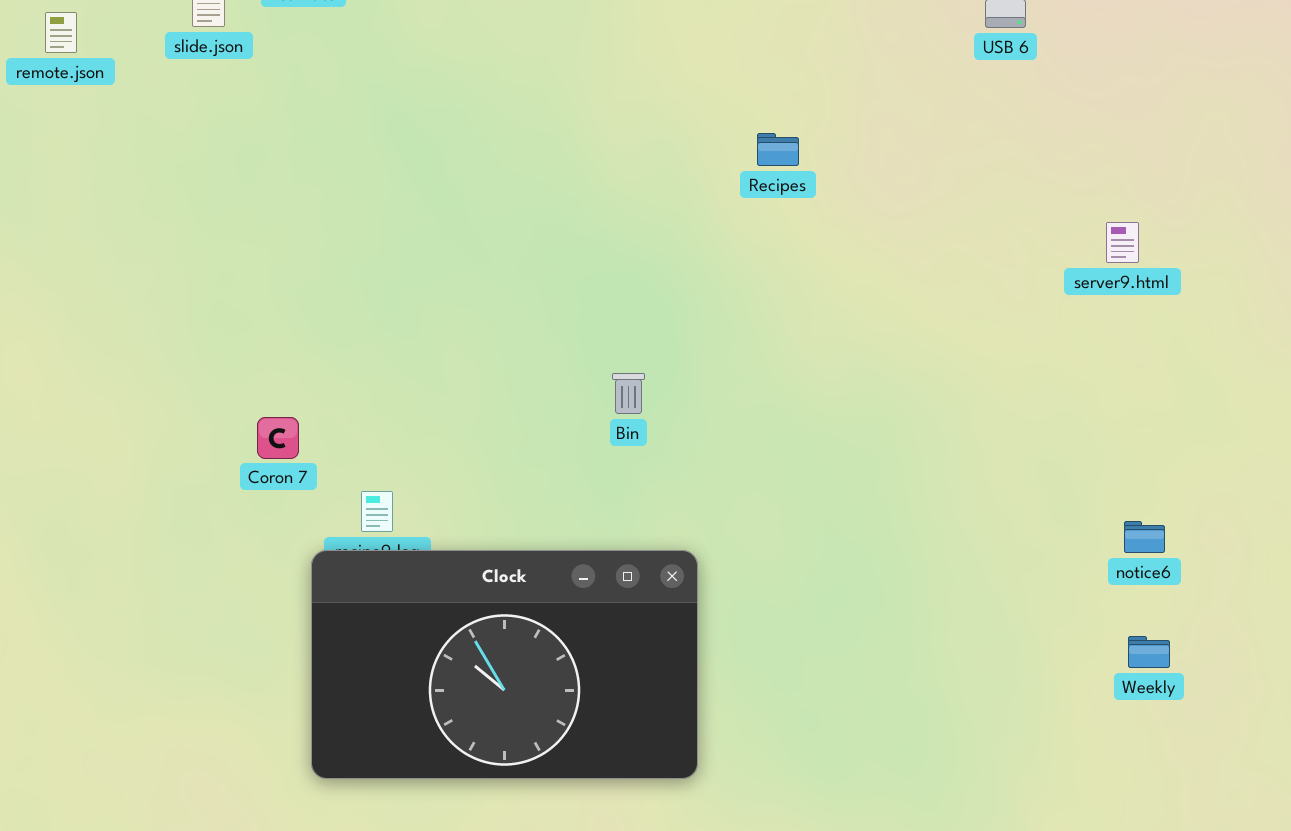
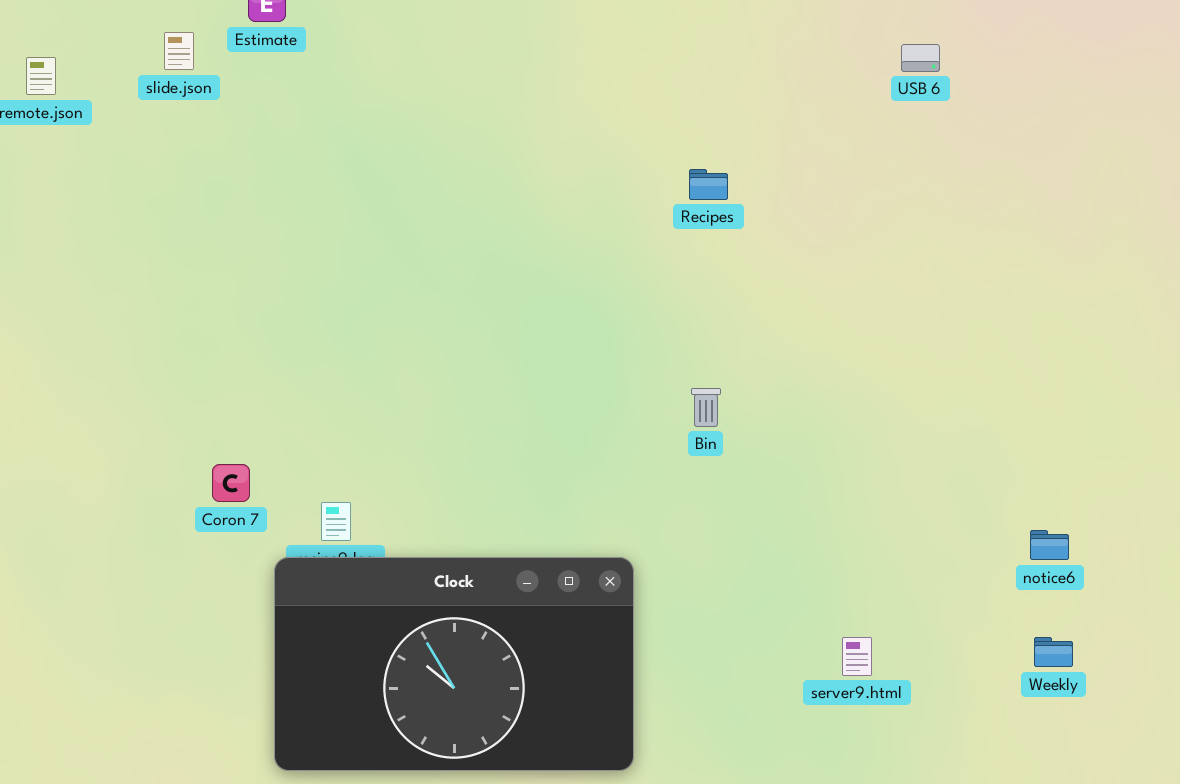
server9.html: [1106,222,1139,263] -> [842,637,872,676], moved
Bin: [612,373,645,414] -> [691,388,721,427], moved
Coron 7: [257,417,299,459] -> [212,464,250,502], moved

